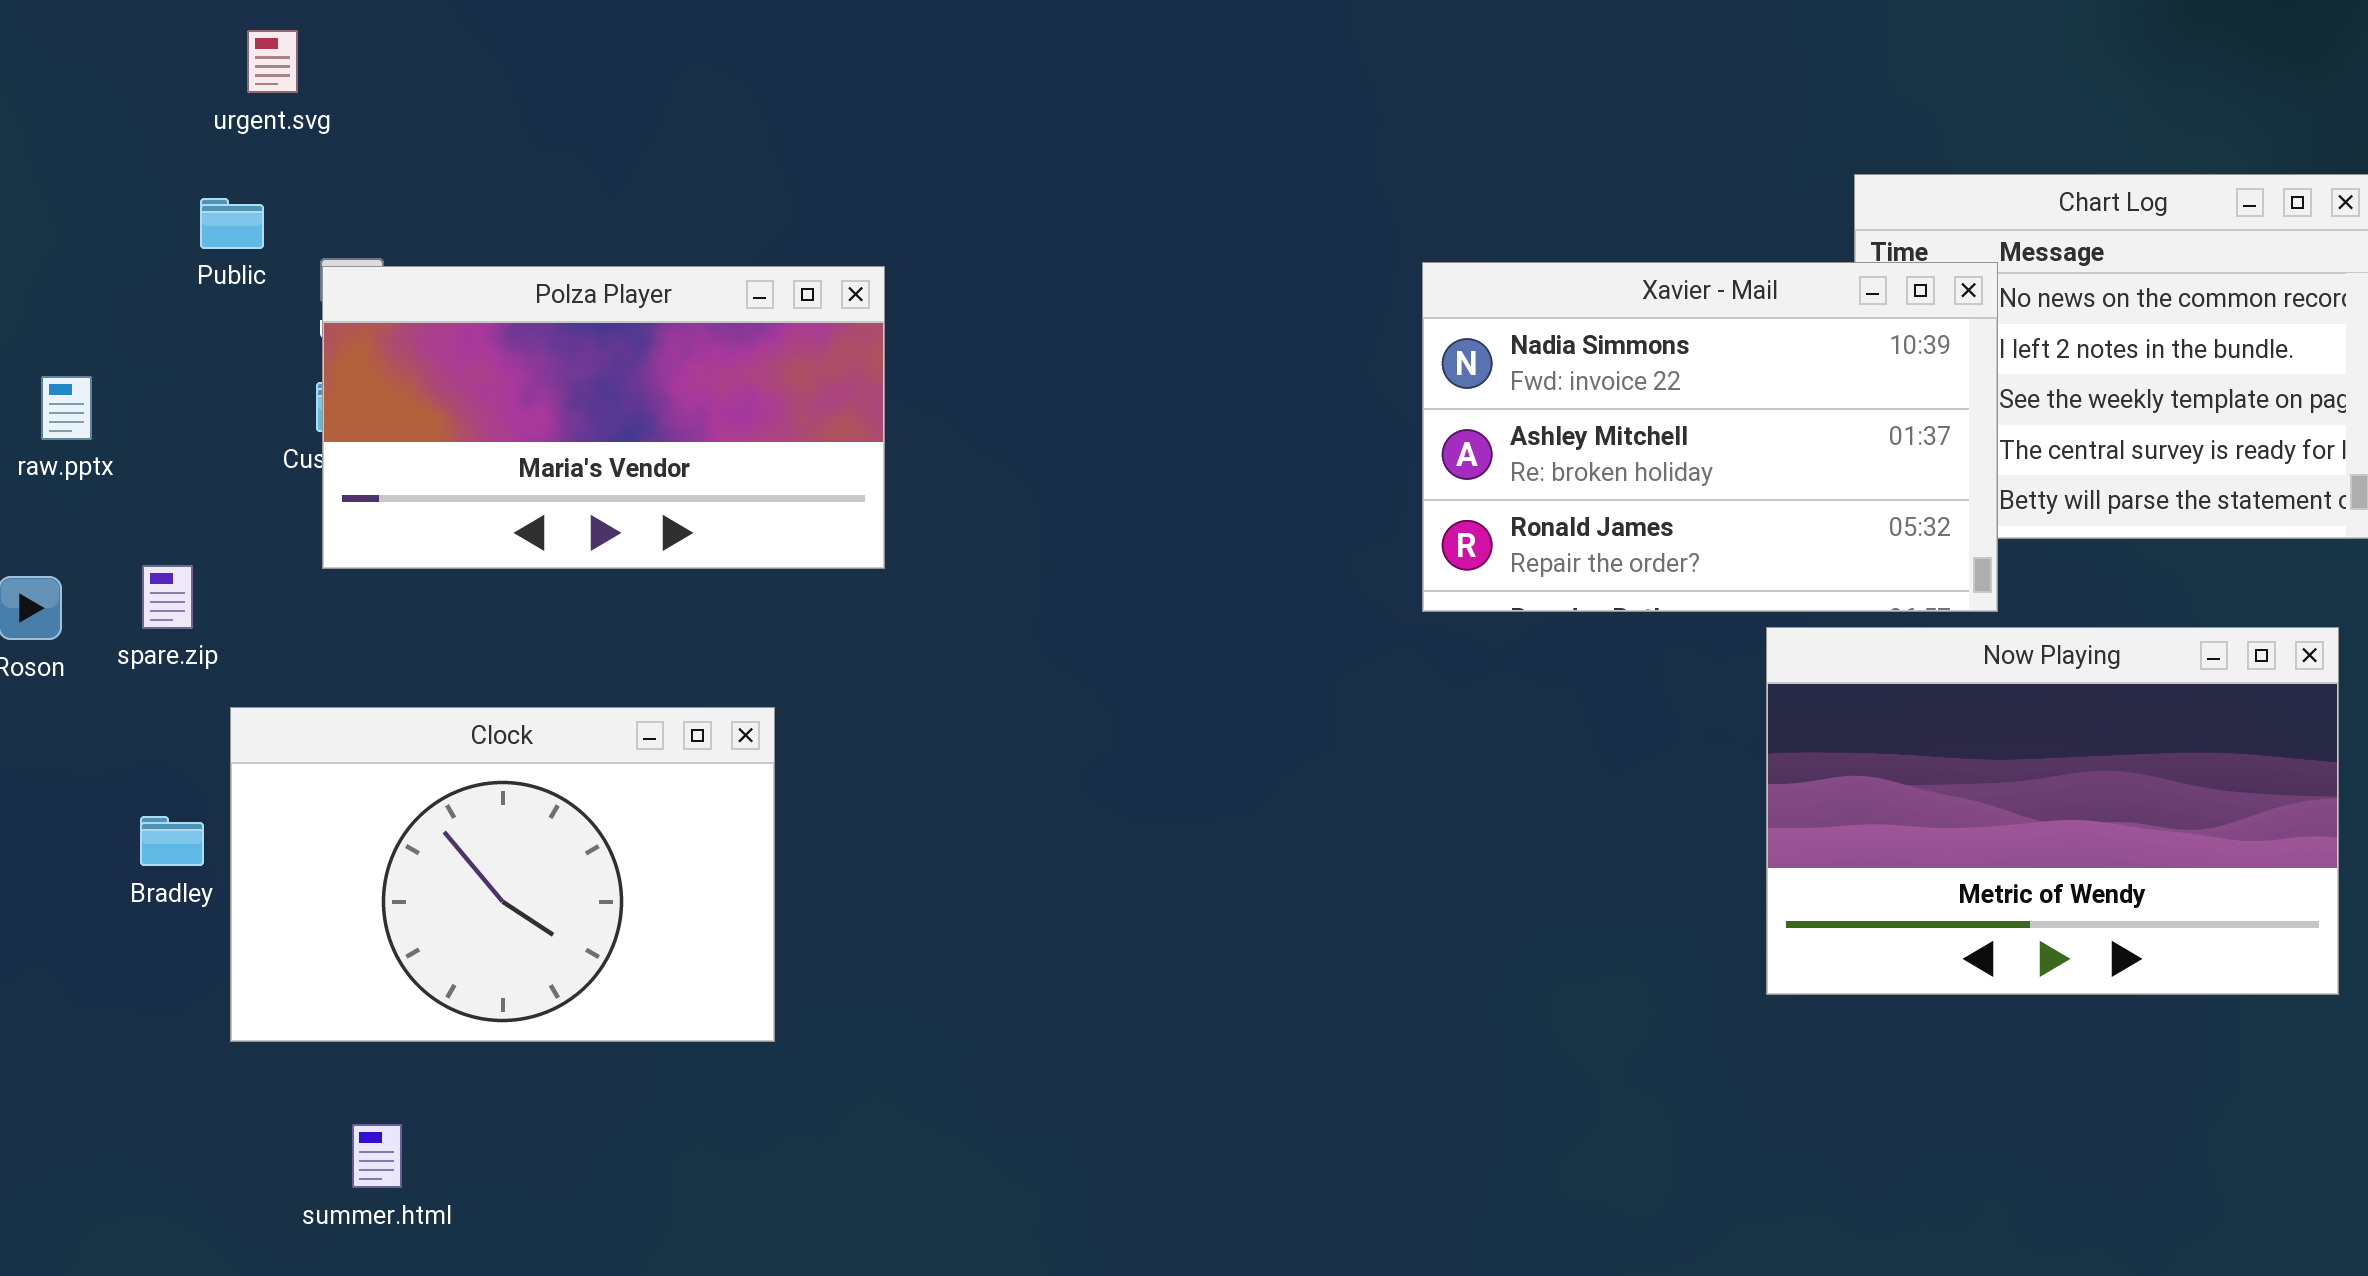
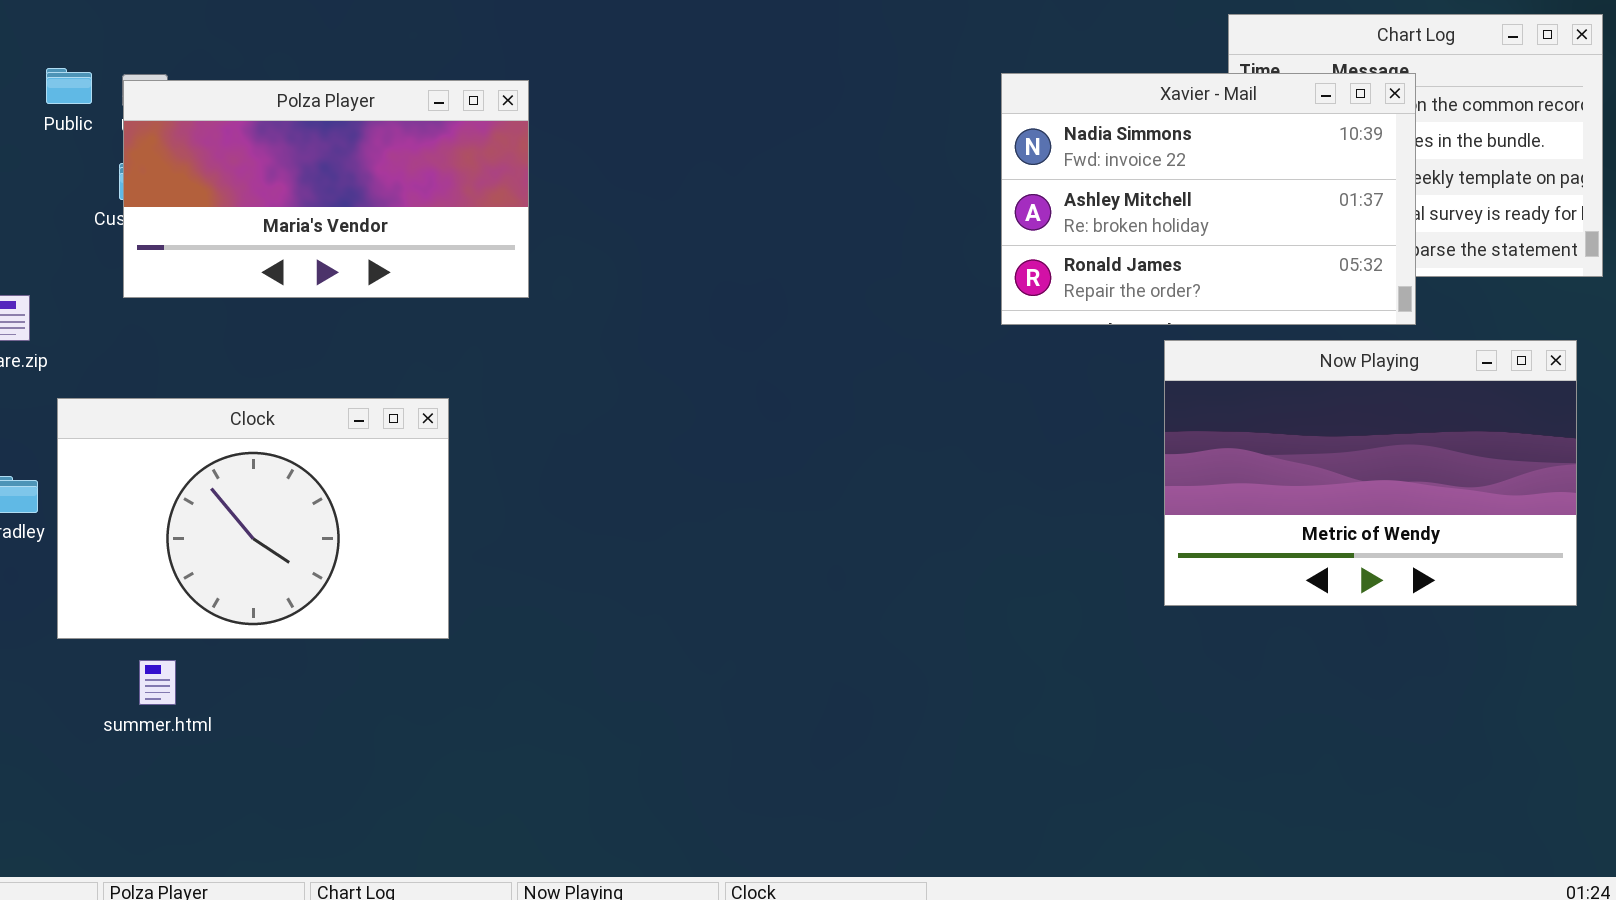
Public: [200,198,264,249] -> [46,68,92,104], moved
Xavier - Mail: [1422,262,1998,612] -> [1001,73,1416,325], moved
summer.html: [352,1124,402,1188] -> [139,660,176,705], moved

